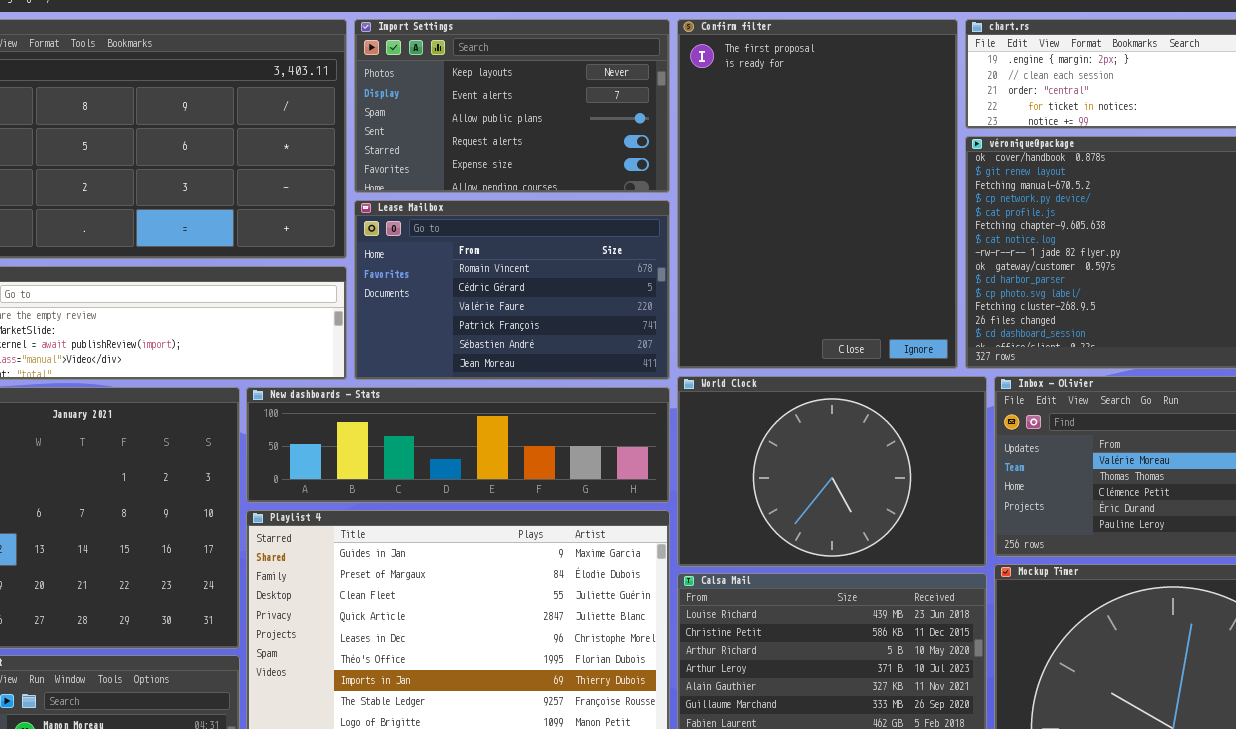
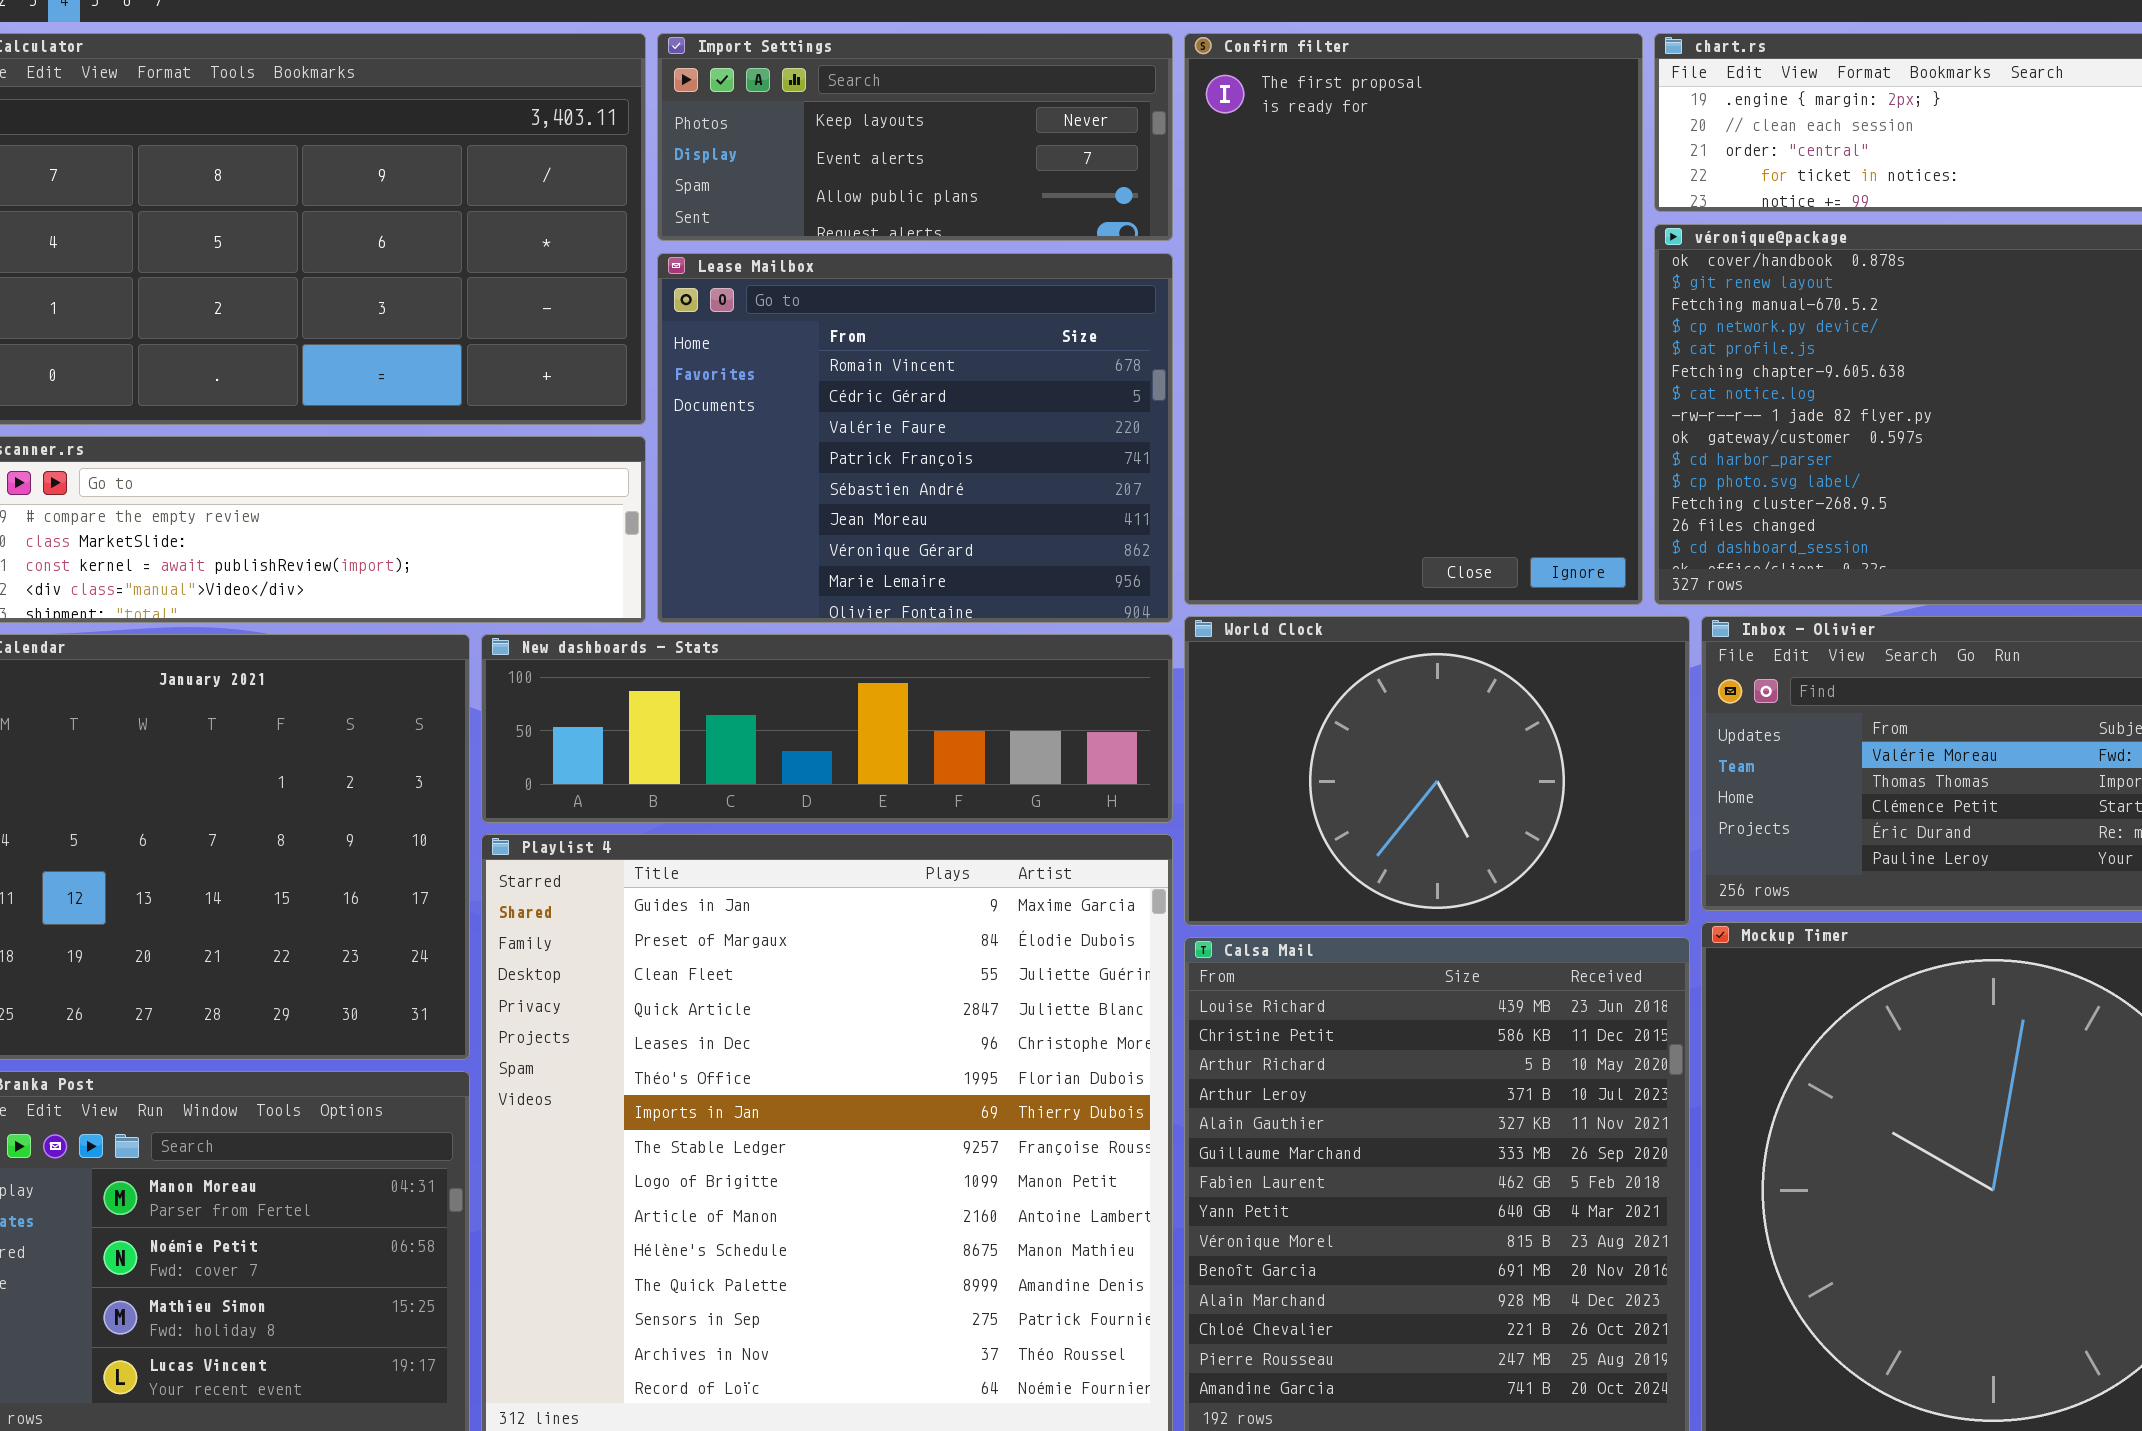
Import Settings: [354,19,670,193] -> [657,33,1173,241], resized
Lease Mailbox: [354,200,670,380] -> [657,253,1173,623], resized

